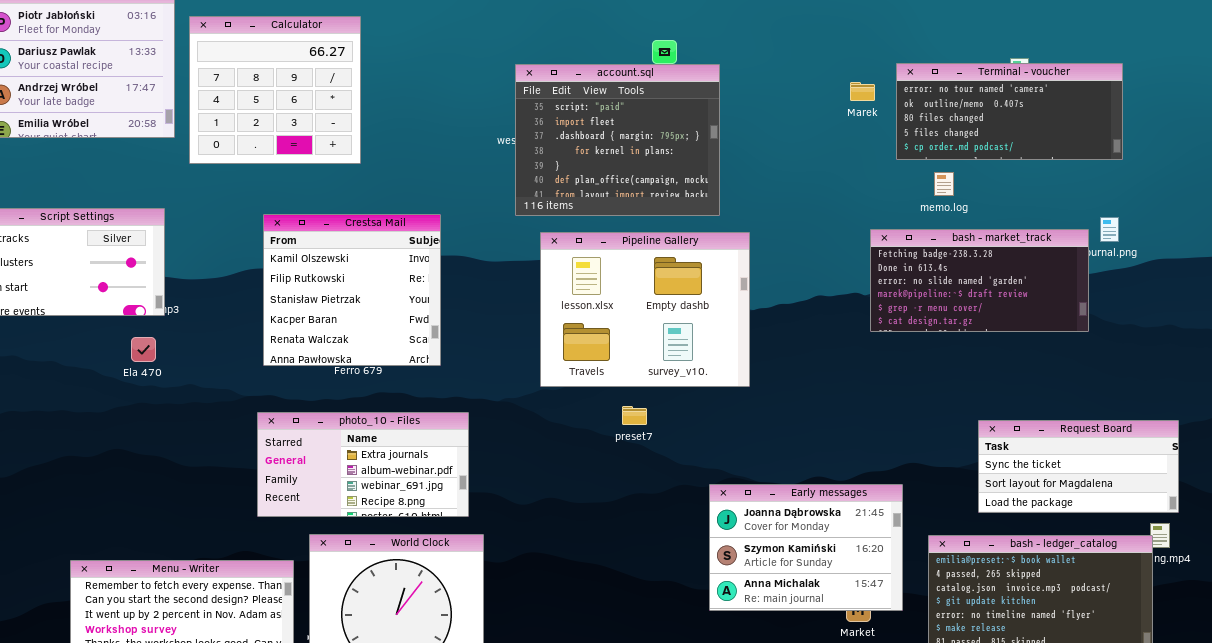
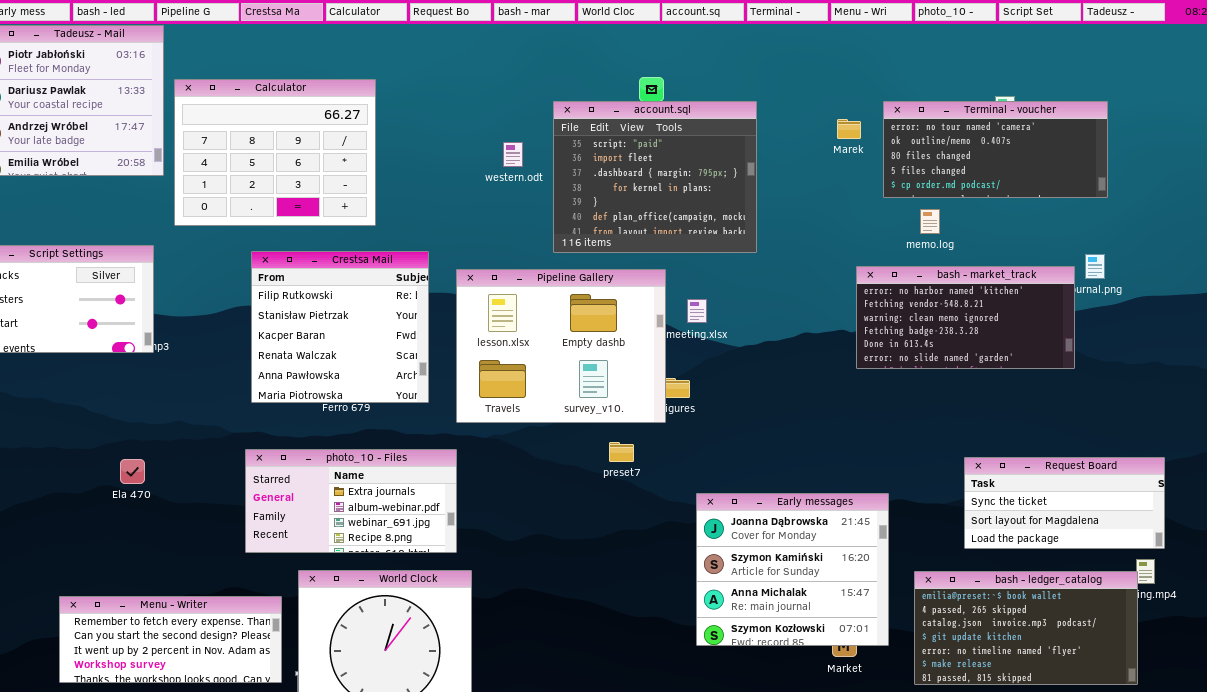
Calculator: [189,16,361,164] -> [174,79,376,226], moved, resized
account.sql: [515,64,720,216] -> [553,101,757,253], moved
Crestsa Mail: [263,214,441,366] -> [251,251,429,403], scrolled down 1 row
bash - market_track: [870,229,1089,332] -> [856,266,1075,369], scrolled up 3 rows
Pipeline Gallery: [540,232,750,387] -> [456,269,666,423], moved
Ela 470: [131,337,156,362] -> [120,459,145,484], moved
Early messages: [709,484,903,611] -> [696,493,889,646], resized

